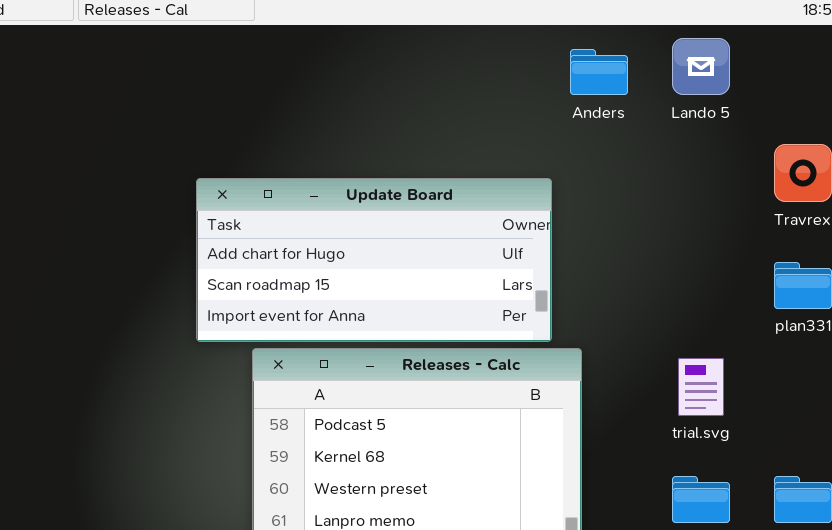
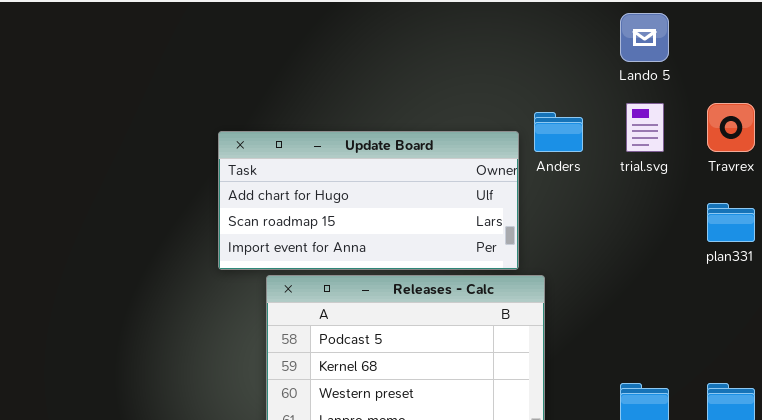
Anders: [570,49,628,95] -> [534,112,583,152], moved
trial.svg: [678,358,724,416] -> [626,103,664,152], moved

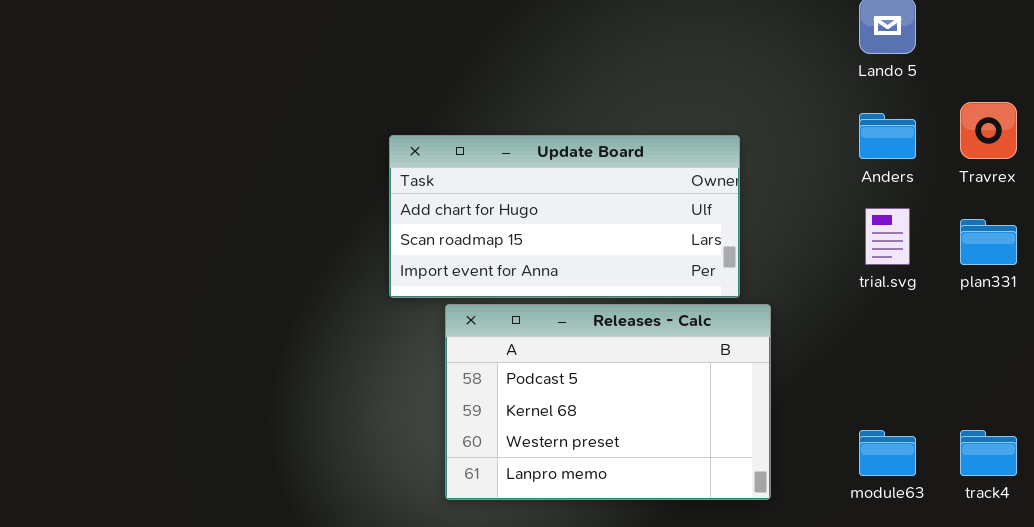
trial.svg: [626,103,664,152] -> [865,208,910,265], moved
Anders: [534,112,583,152] -> [859,113,916,159], moved

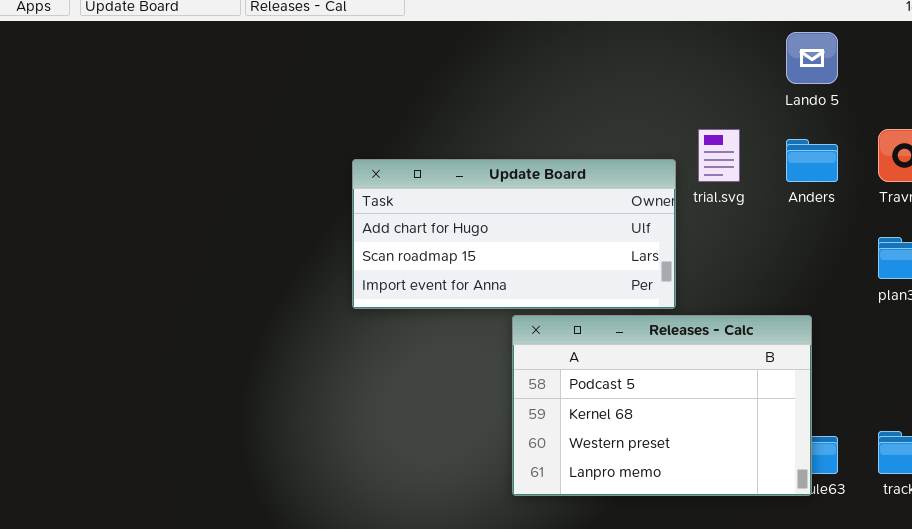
trial.svg: [865,208,910,265] -> [698,129,740,182], moved
Releases - Calc: [445,304,771,500] -> [512,315,812,496], moved

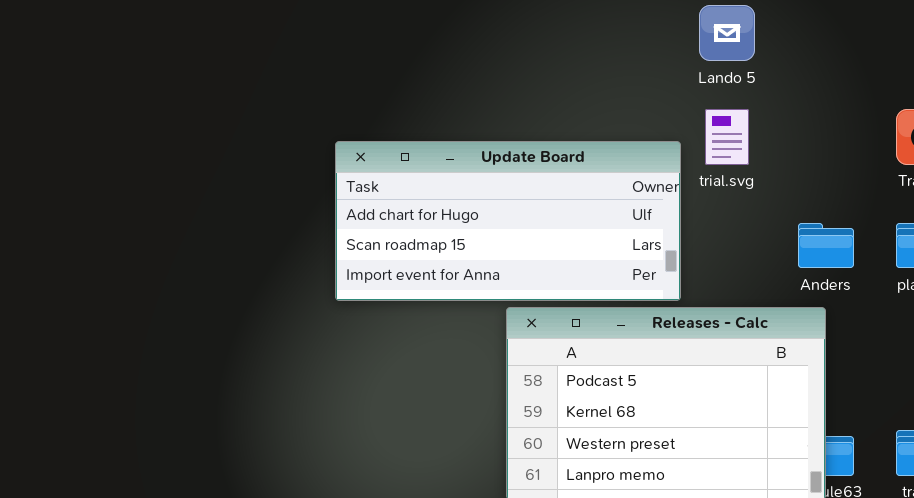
Lando 5: [786,32,838,84] -> [699,5,755,61], moved
Anders: [786,139,838,182] -> [798,223,854,268], moved

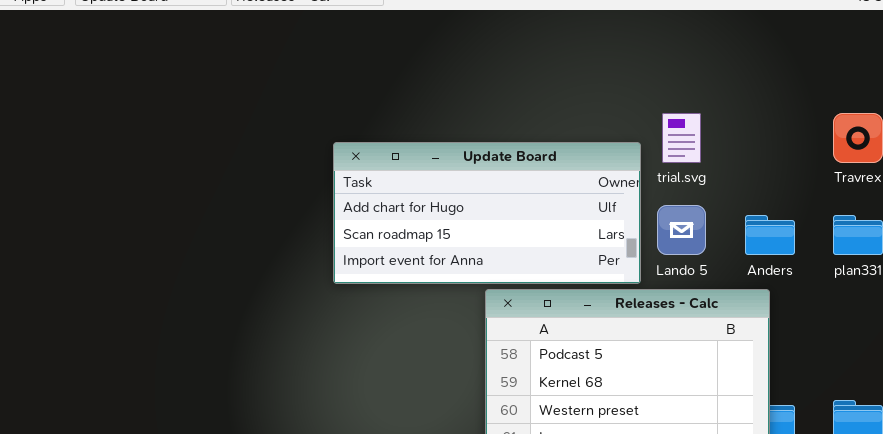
Lando 5: [699,5,755,61] -> [657,205,706,255], moved

